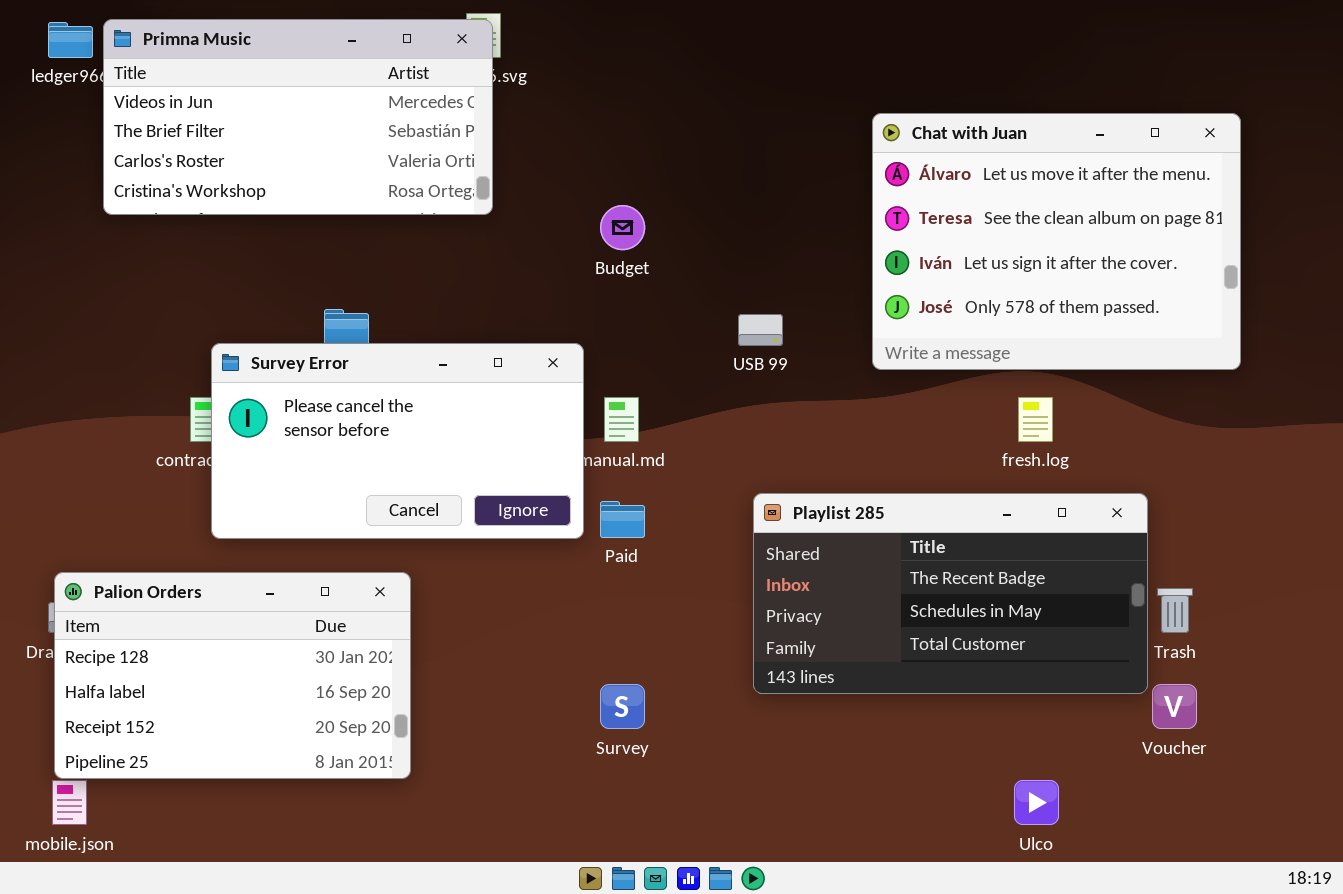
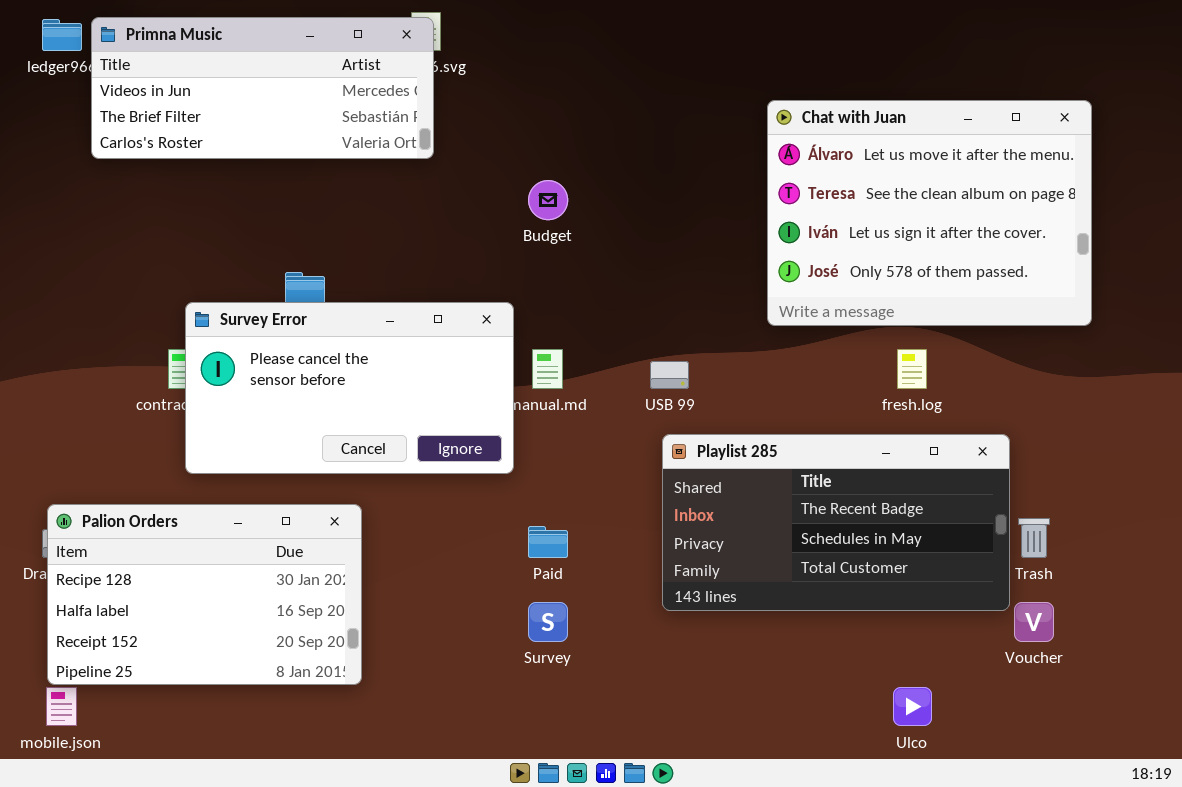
Primna Music: [103,19,493,215] -> [91,17,434,159], resized
USB 99: [738,314,783,346] -> [650,361,689,389], moved
Paid: [600,501,645,538] -> [528,526,568,558], moved

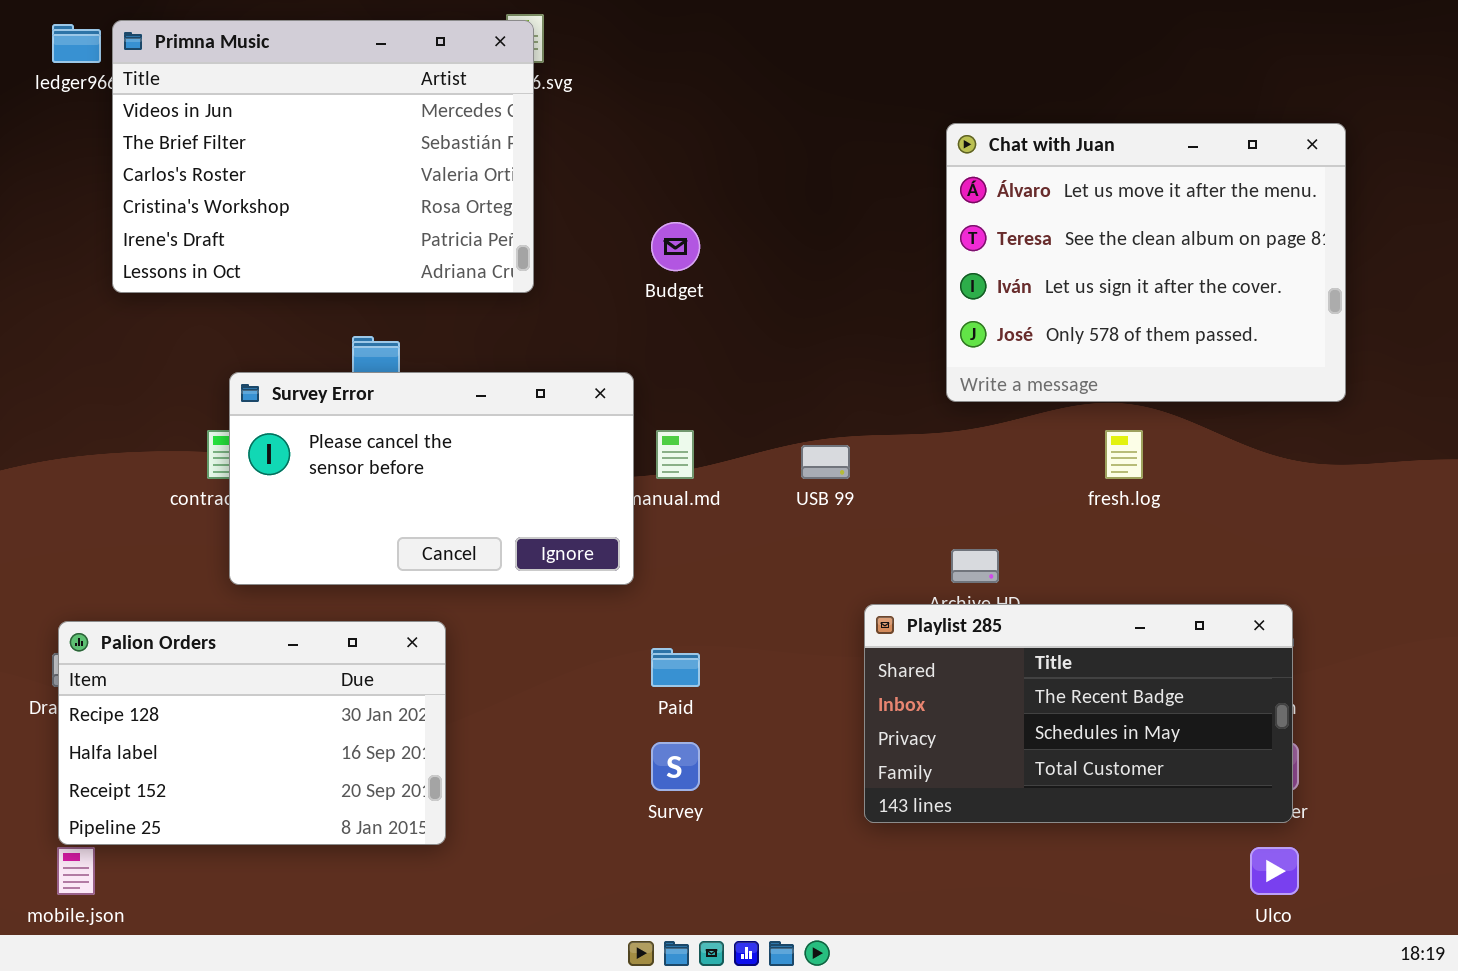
Primna Music: [91,17,434,159] -> [112,20,534,293], resized
Playlist 285: [662,434,1010,611] -> [864,604,1293,823], moved
Ulco: [893,687,932,726] -> [1250,847,1299,895], moved

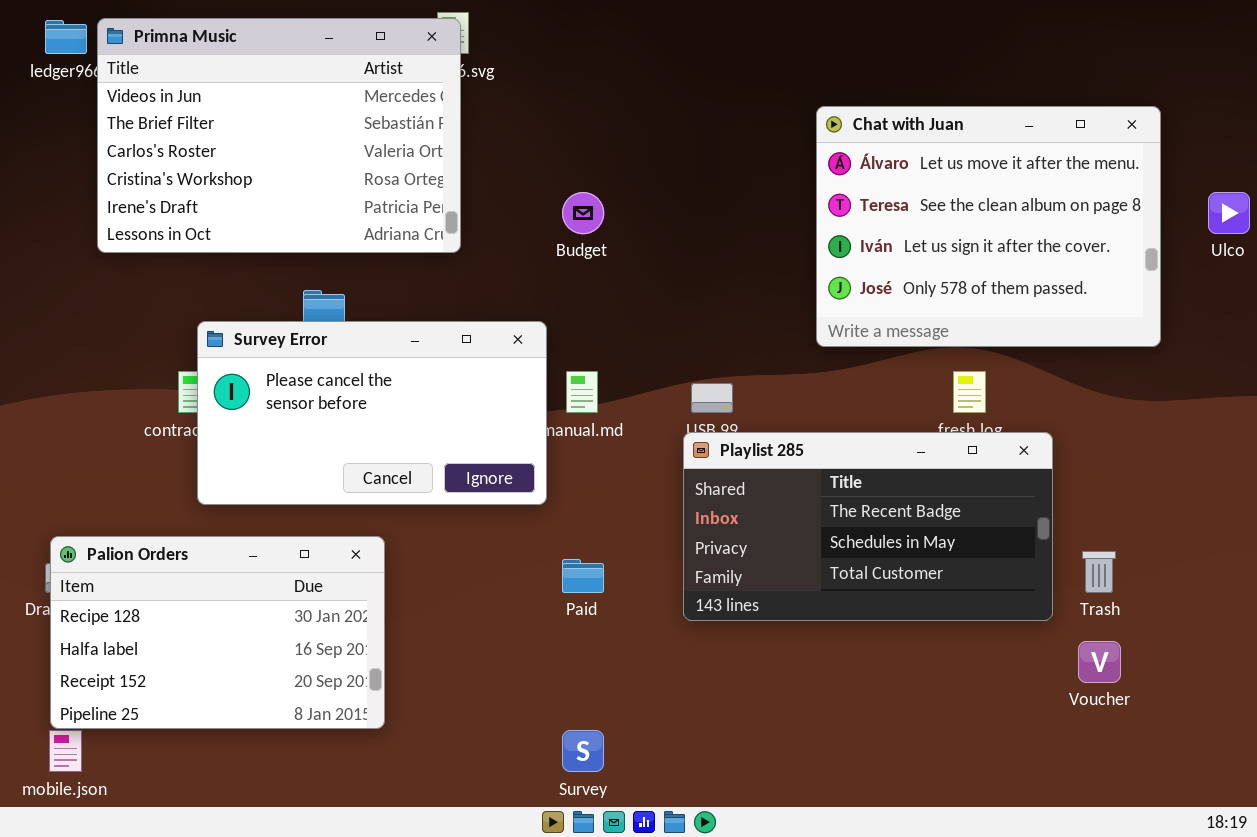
Playlist 285: [864,604,1293,823] -> [683,432,1053,621], moved
Survey: [651,742,700,791] -> [562,730,604,772], moved
Ulco: [1250,847,1299,895] -> [1208,192,1250,234], moved

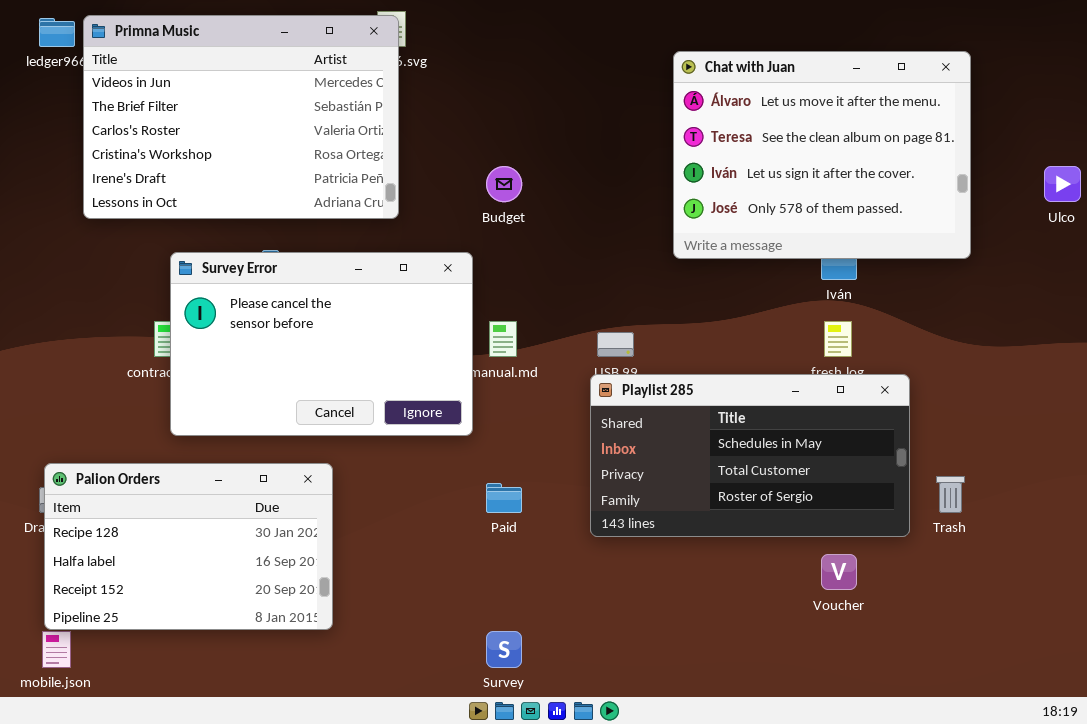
Chat with Juan: [816,106,1161,347] -> [673,51,971,259], moved
Survey Error: [197,321,547,505] -> [170,252,473,436], resized
Playlist 285: [683,432,1053,621] -> [590,374,910,537], scrolled down 1 row
Voucher: [1078,641,1121,683] -> [821,554,857,590], moved

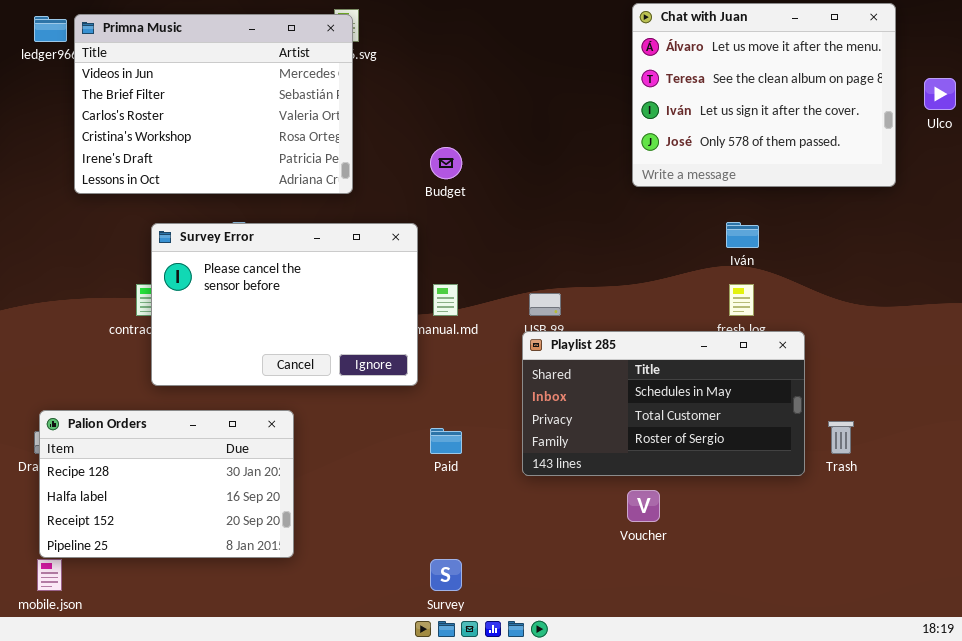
Chat with Juan: [673,51,971,259] -> [632,3,896,187], moved
Ulco: [1044,166,1081,202] -> [924,78,956,110], moved
Voucher: [821,554,857,590] -> [627,490,660,522], moved

